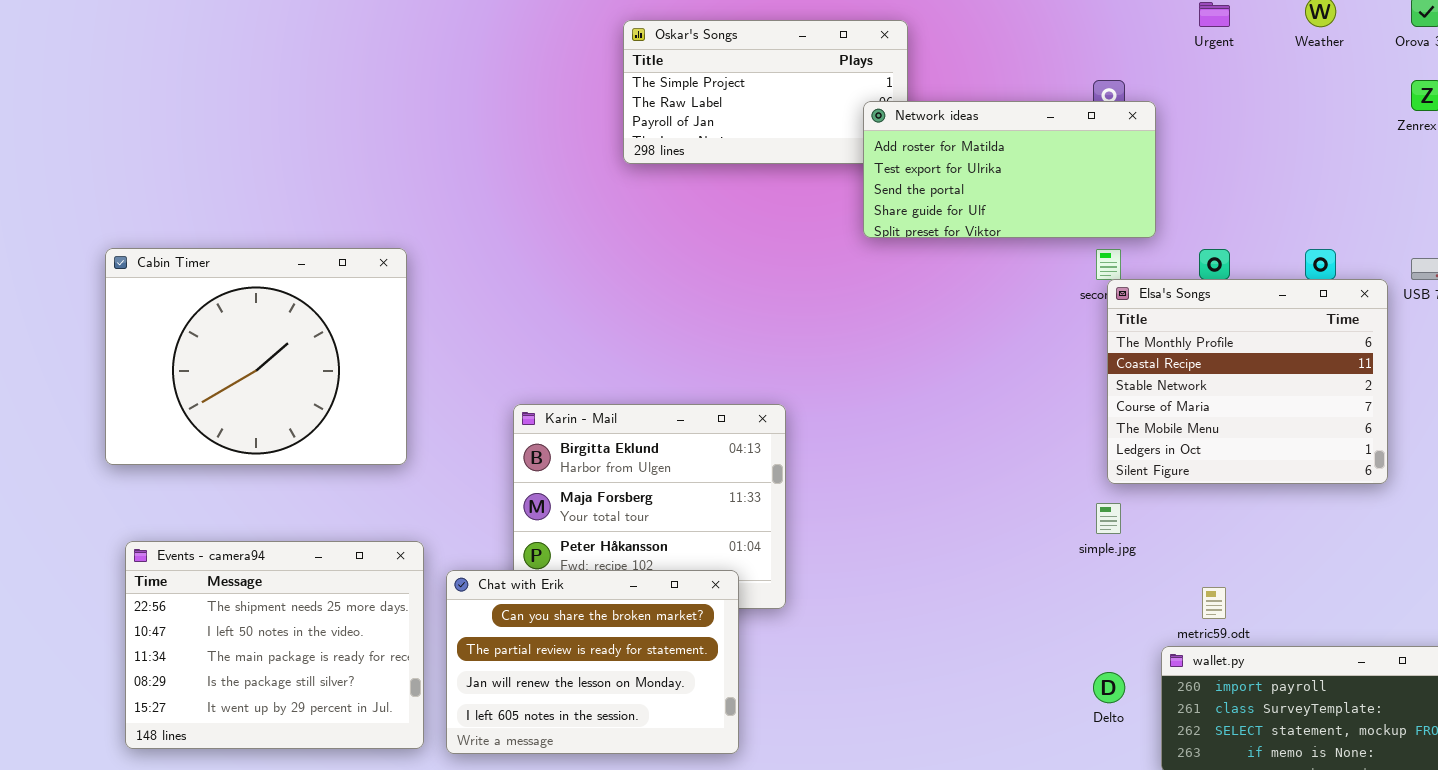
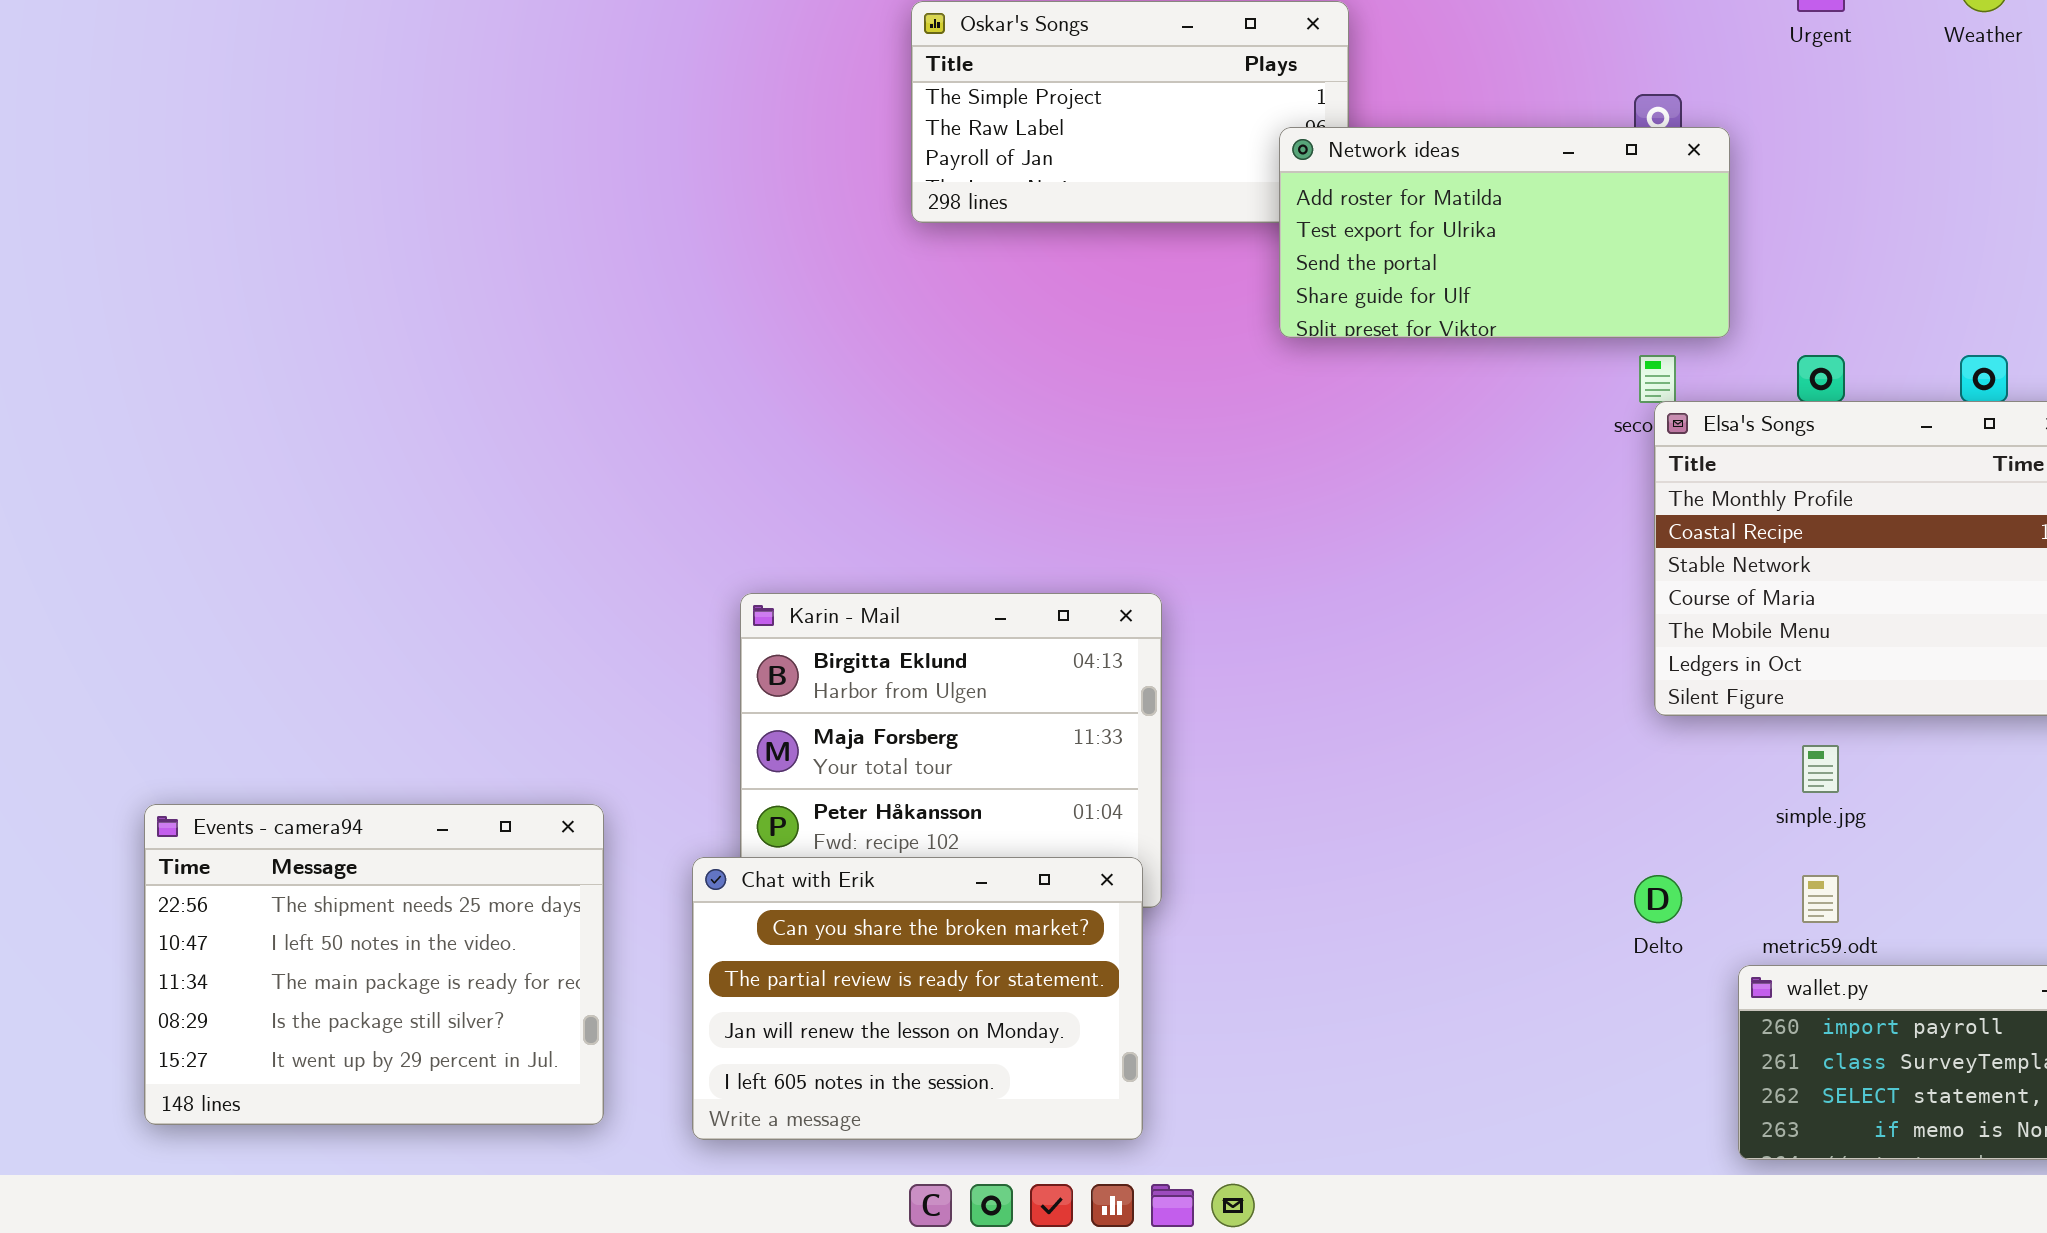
Cabin Timer: [105,248,407,465] -> none, closed
simple.jpg: [1096,503,1121,534] -> [1802,745,1839,793], moved
Chat with Erik: [446,570,739,754] -> [692,857,1143,1140], moved
Delto: [1093,672,1125,703] -> [1634,875,1682,923], moved

